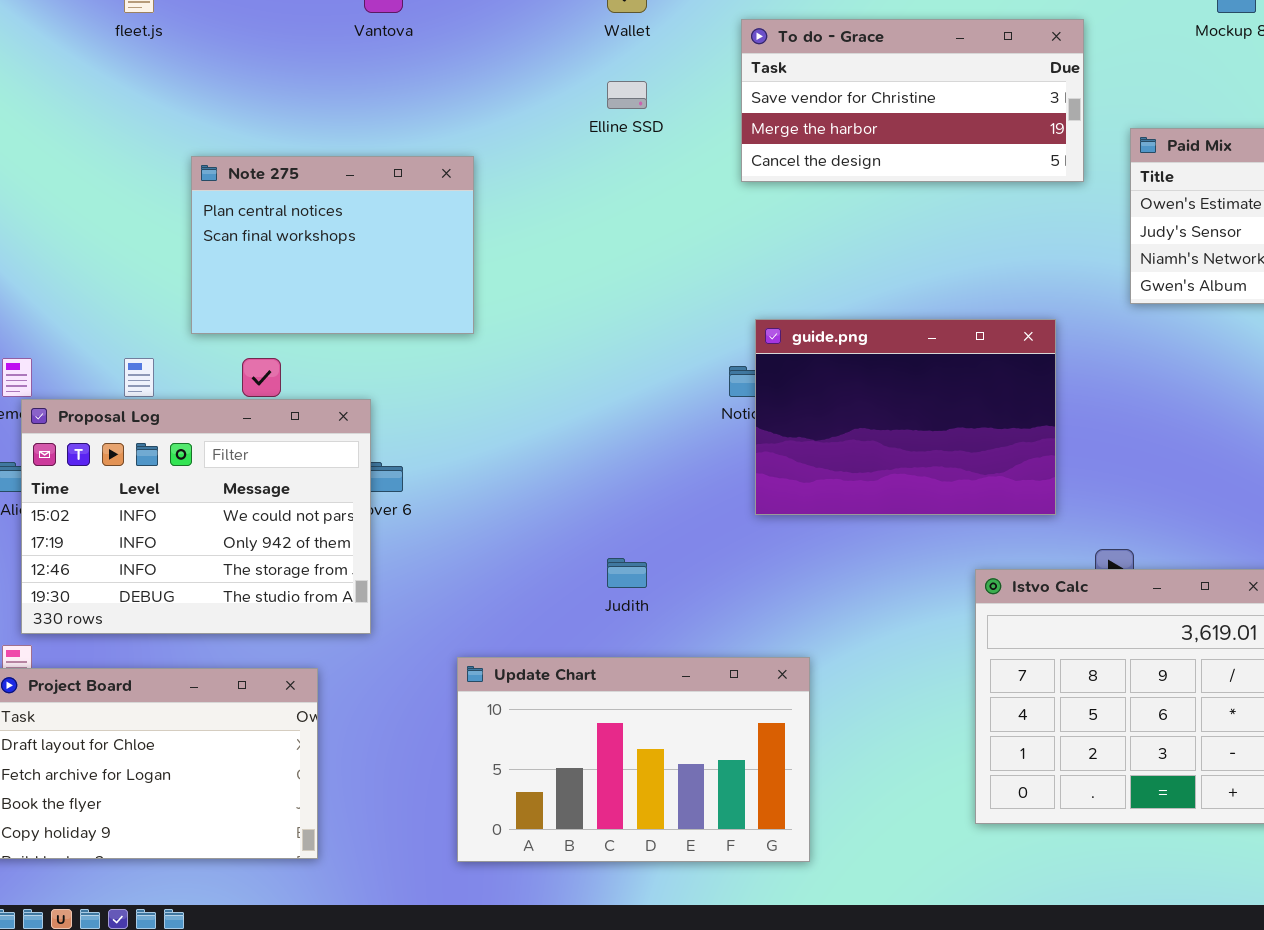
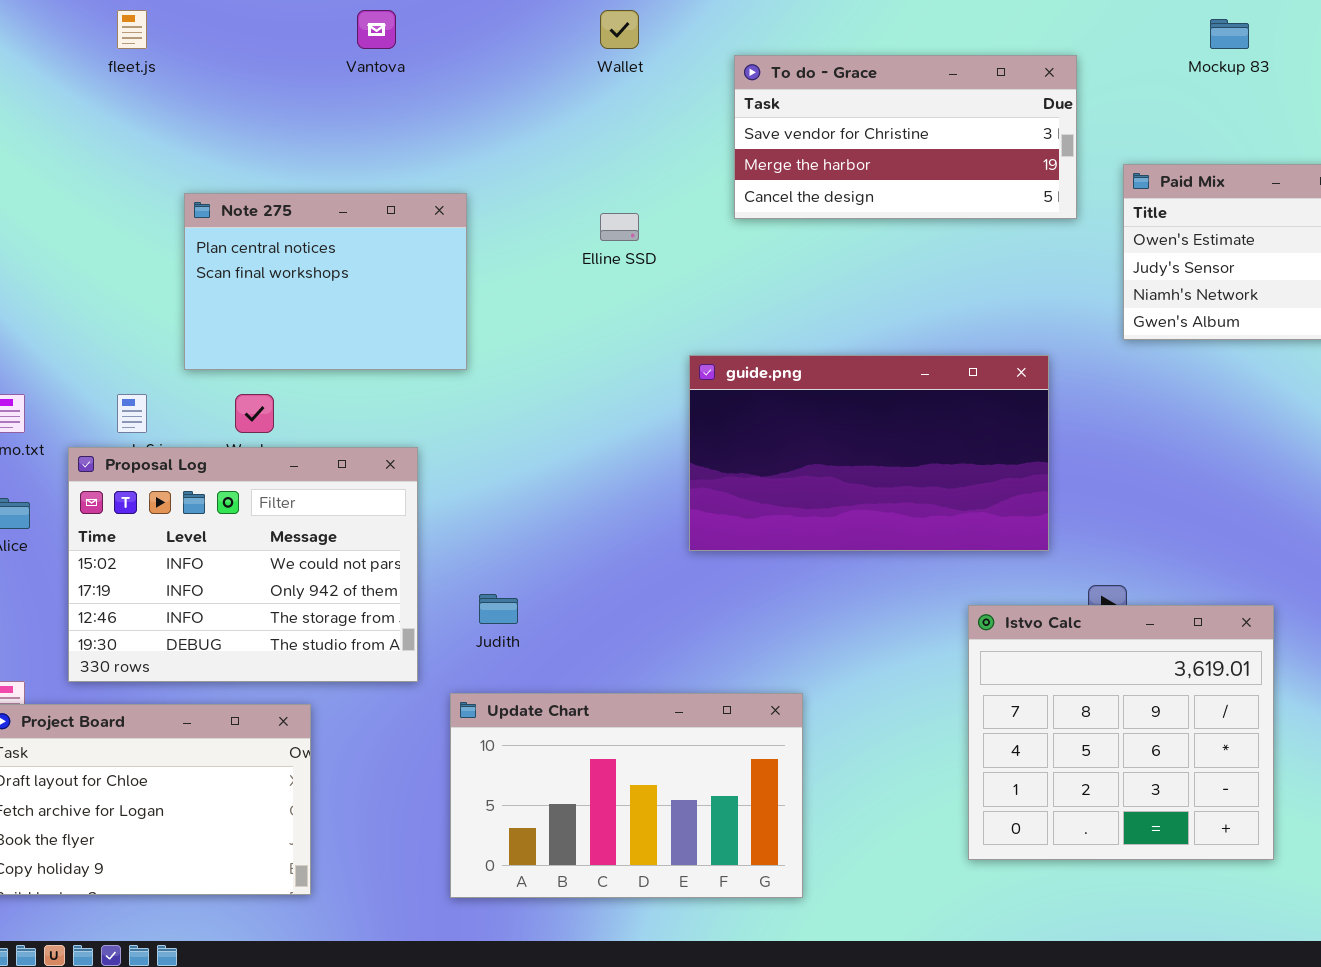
Elline SSD: [607,81,647,109] -> [600,213,639,241], moved
guide.png: [755,319,1056,515] -> [689,355,1049,551], resized
Proposal Log: [21,399,371,634] -> [68,447,418,682], moved
Judith: [607,558,647,588] -> [479,594,518,624], moved

